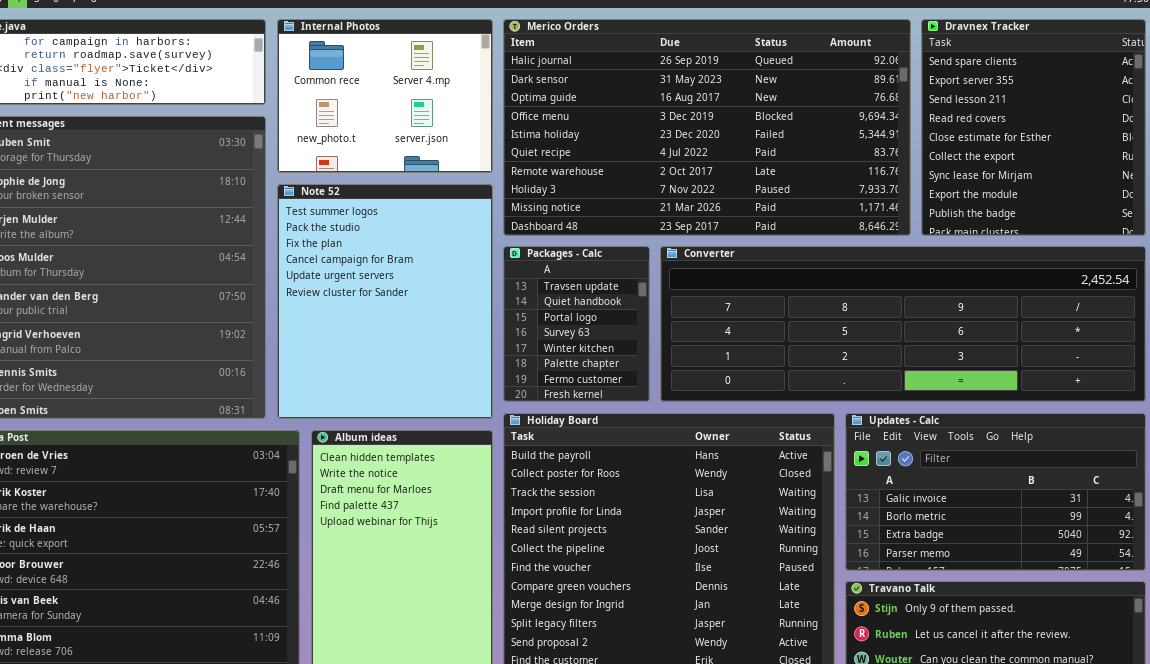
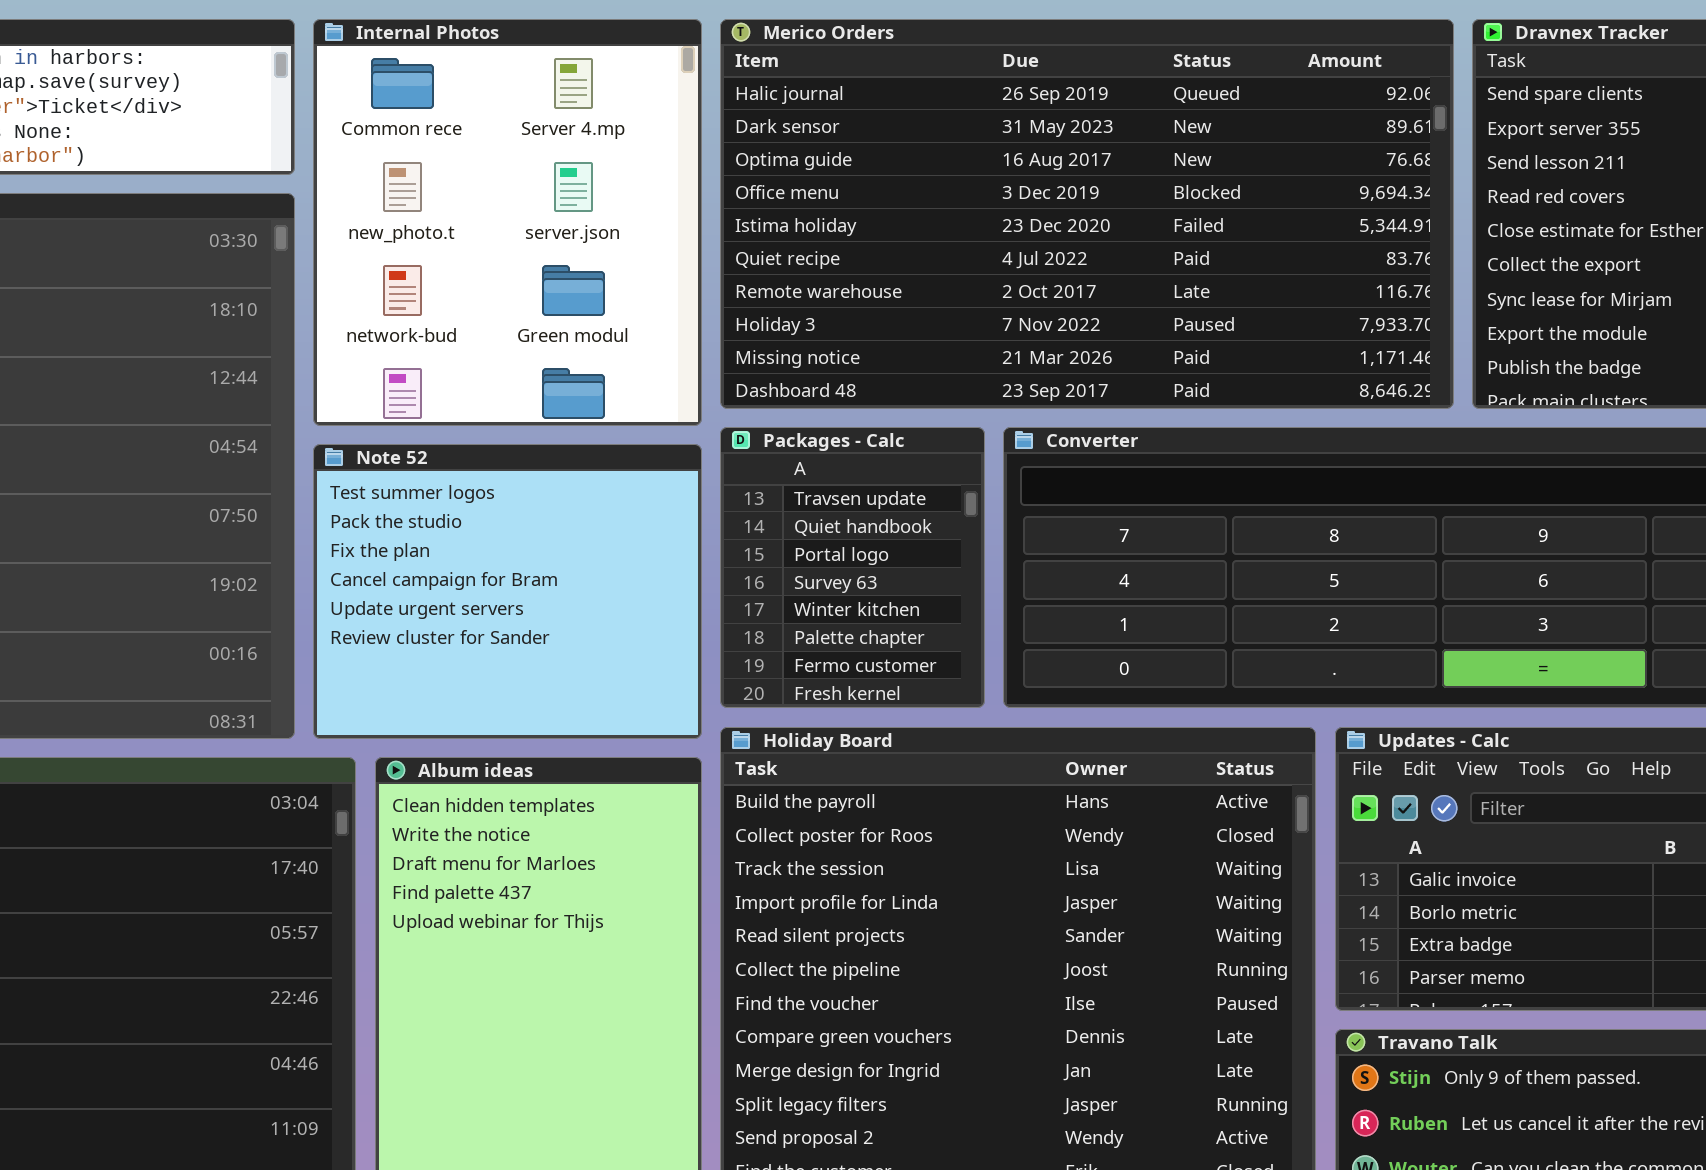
Internal Photos: [277,19,493,173] -> [313,19,702,426], resized
Note 52: [277,184,493,419] -> [313,444,702,739], resized

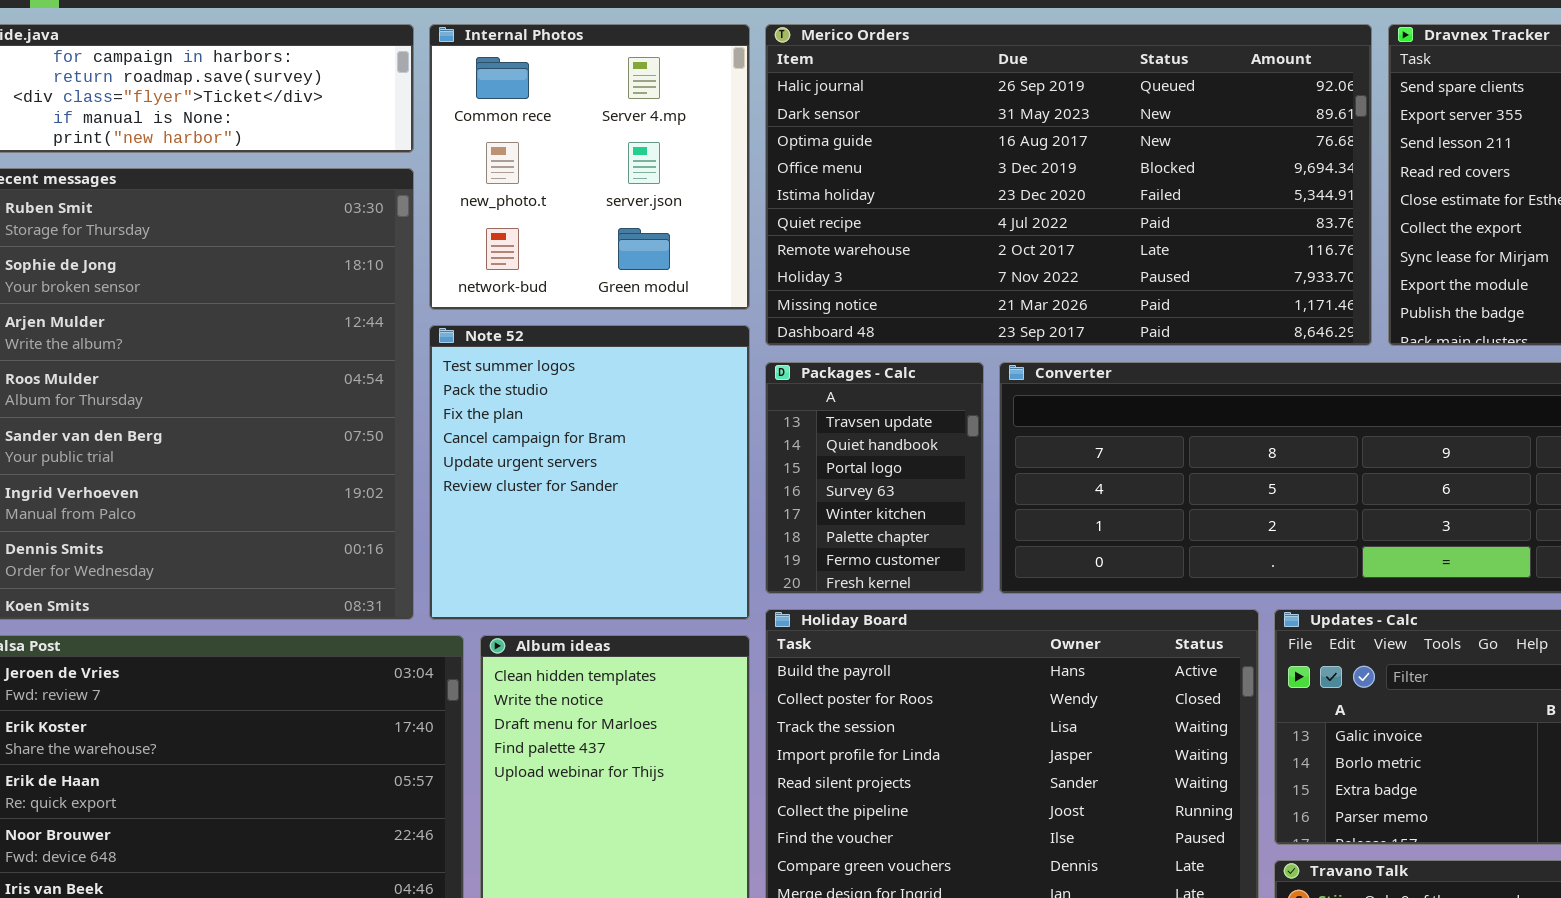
Internal Photos: [313,19,702,426] -> [429,24,750,310], resized
Note 52: [313,444,702,739] -> [429,325,750,620], resized

